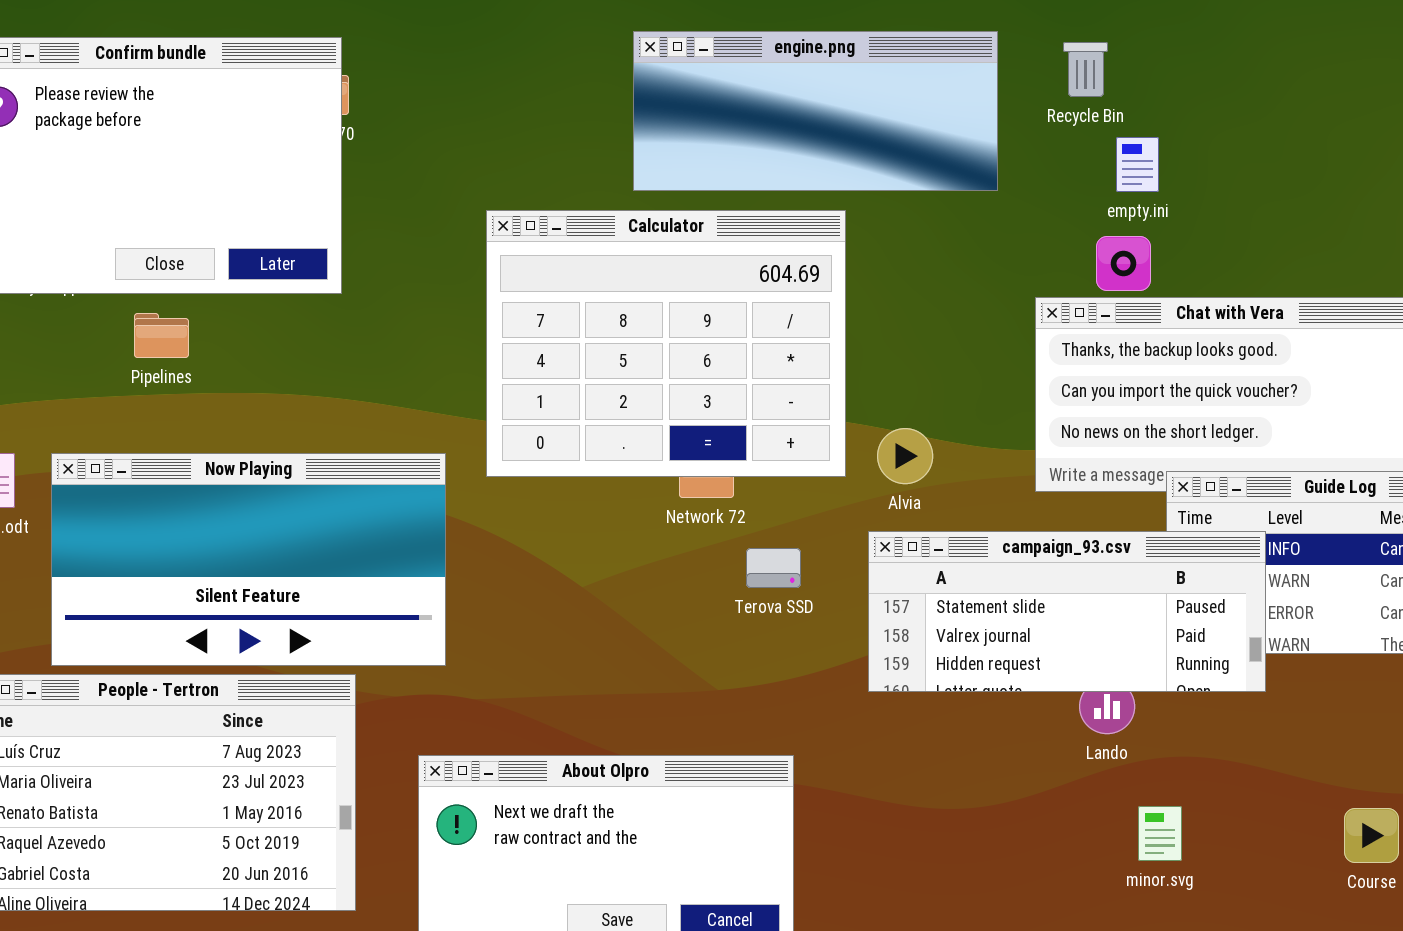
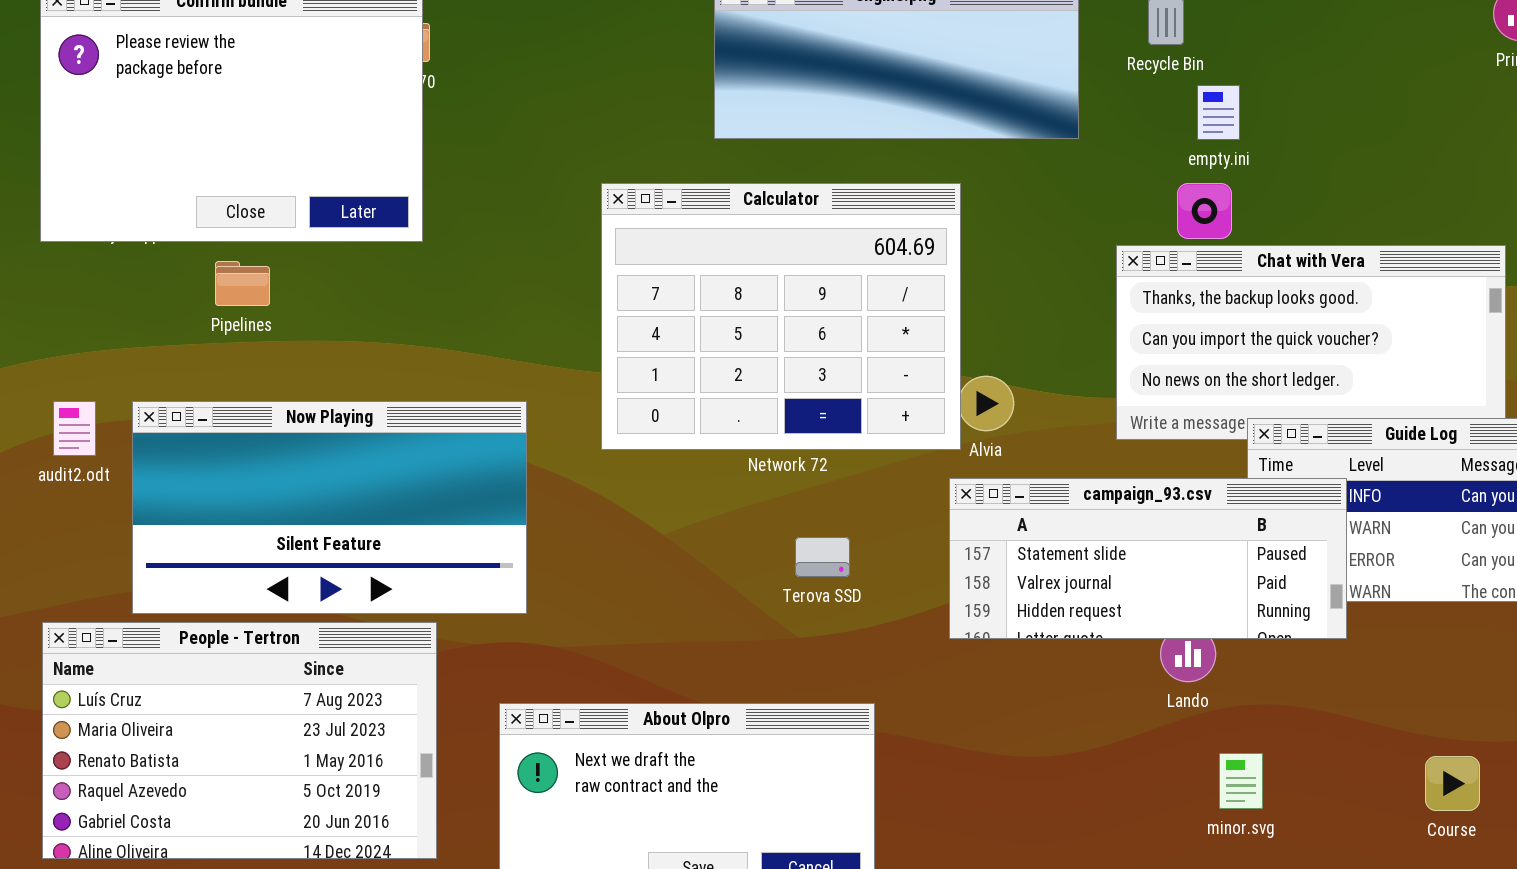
Calculator: [486,210,846,477] -> [601,183,961,450], moved
Terova SSD: [746,548,801,588] -> [795,537,850,577], moved

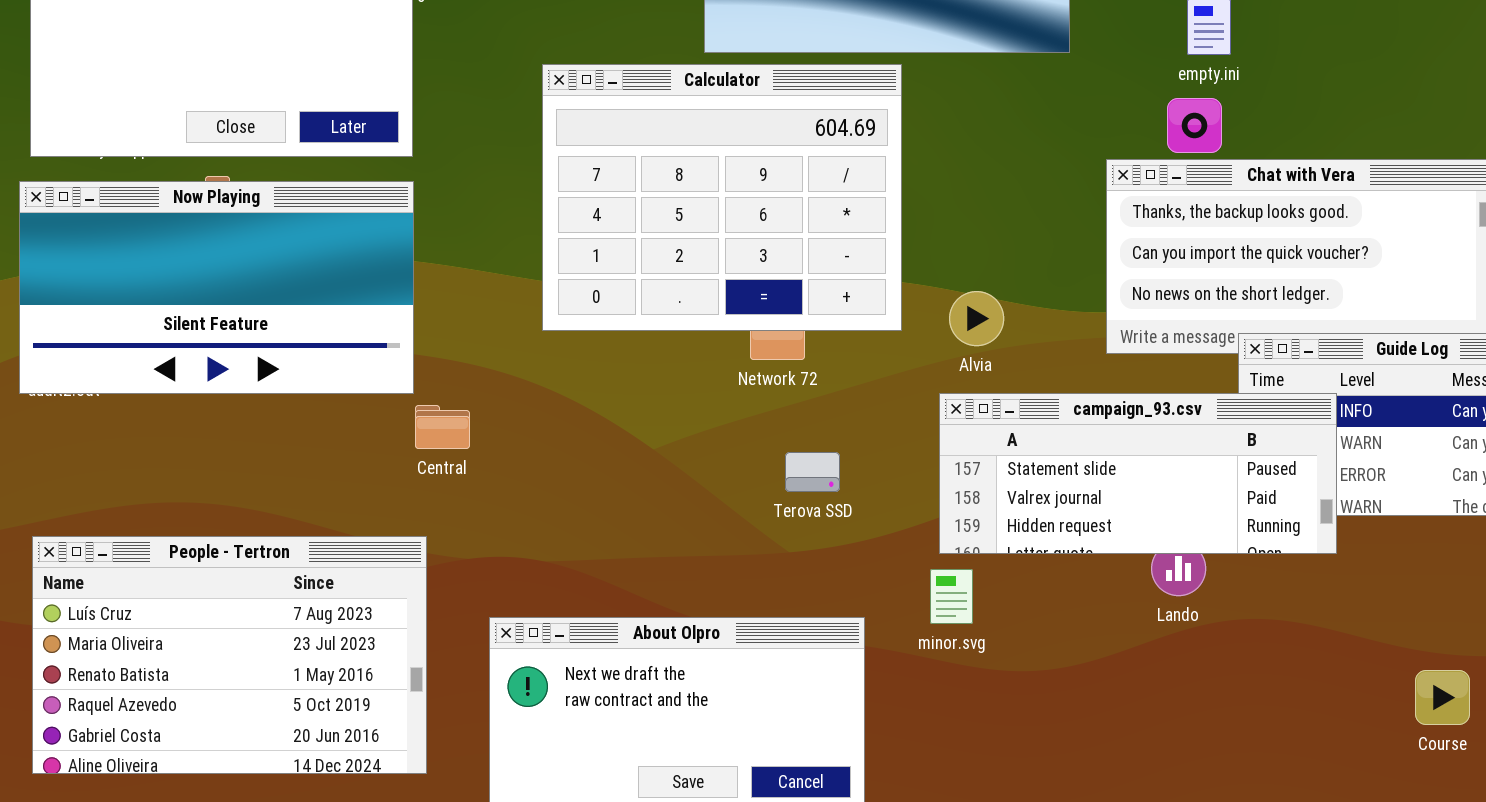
Calculator: [601,183,961,450] -> [542,64,902,331], moved
Now Playing: [132,401,527,614] -> [19,181,414,394], moved
minor.svg: [1219,753,1263,809] -> [930,569,973,624], moved

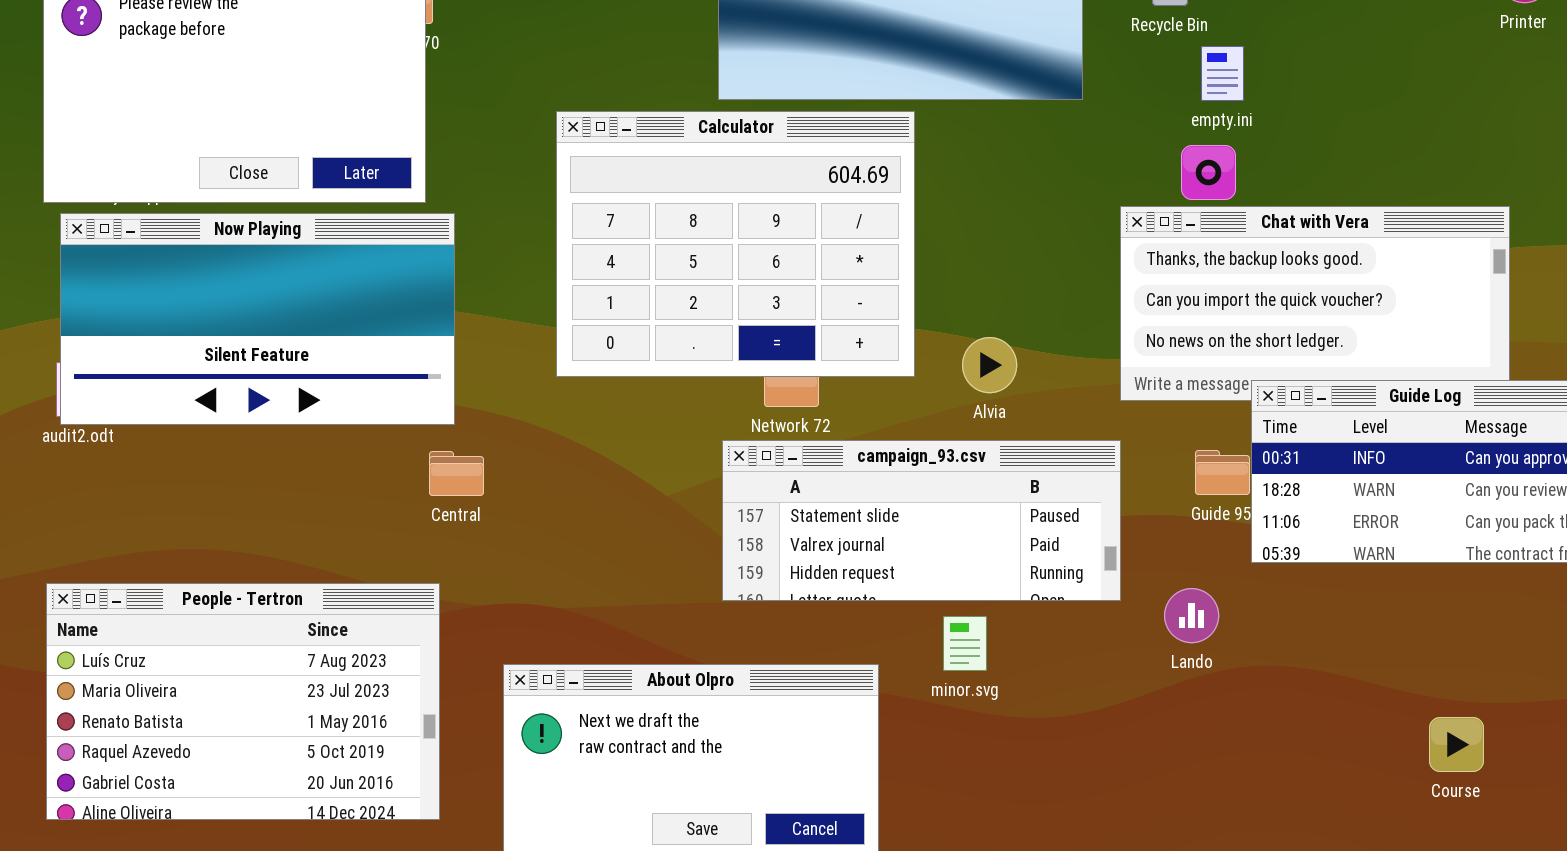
Now Playing: [19,181,414,394] -> [60,213,455,425], moved
campaign_93.csv: [939,393,1337,554] -> [722,440,1121,601], moved

